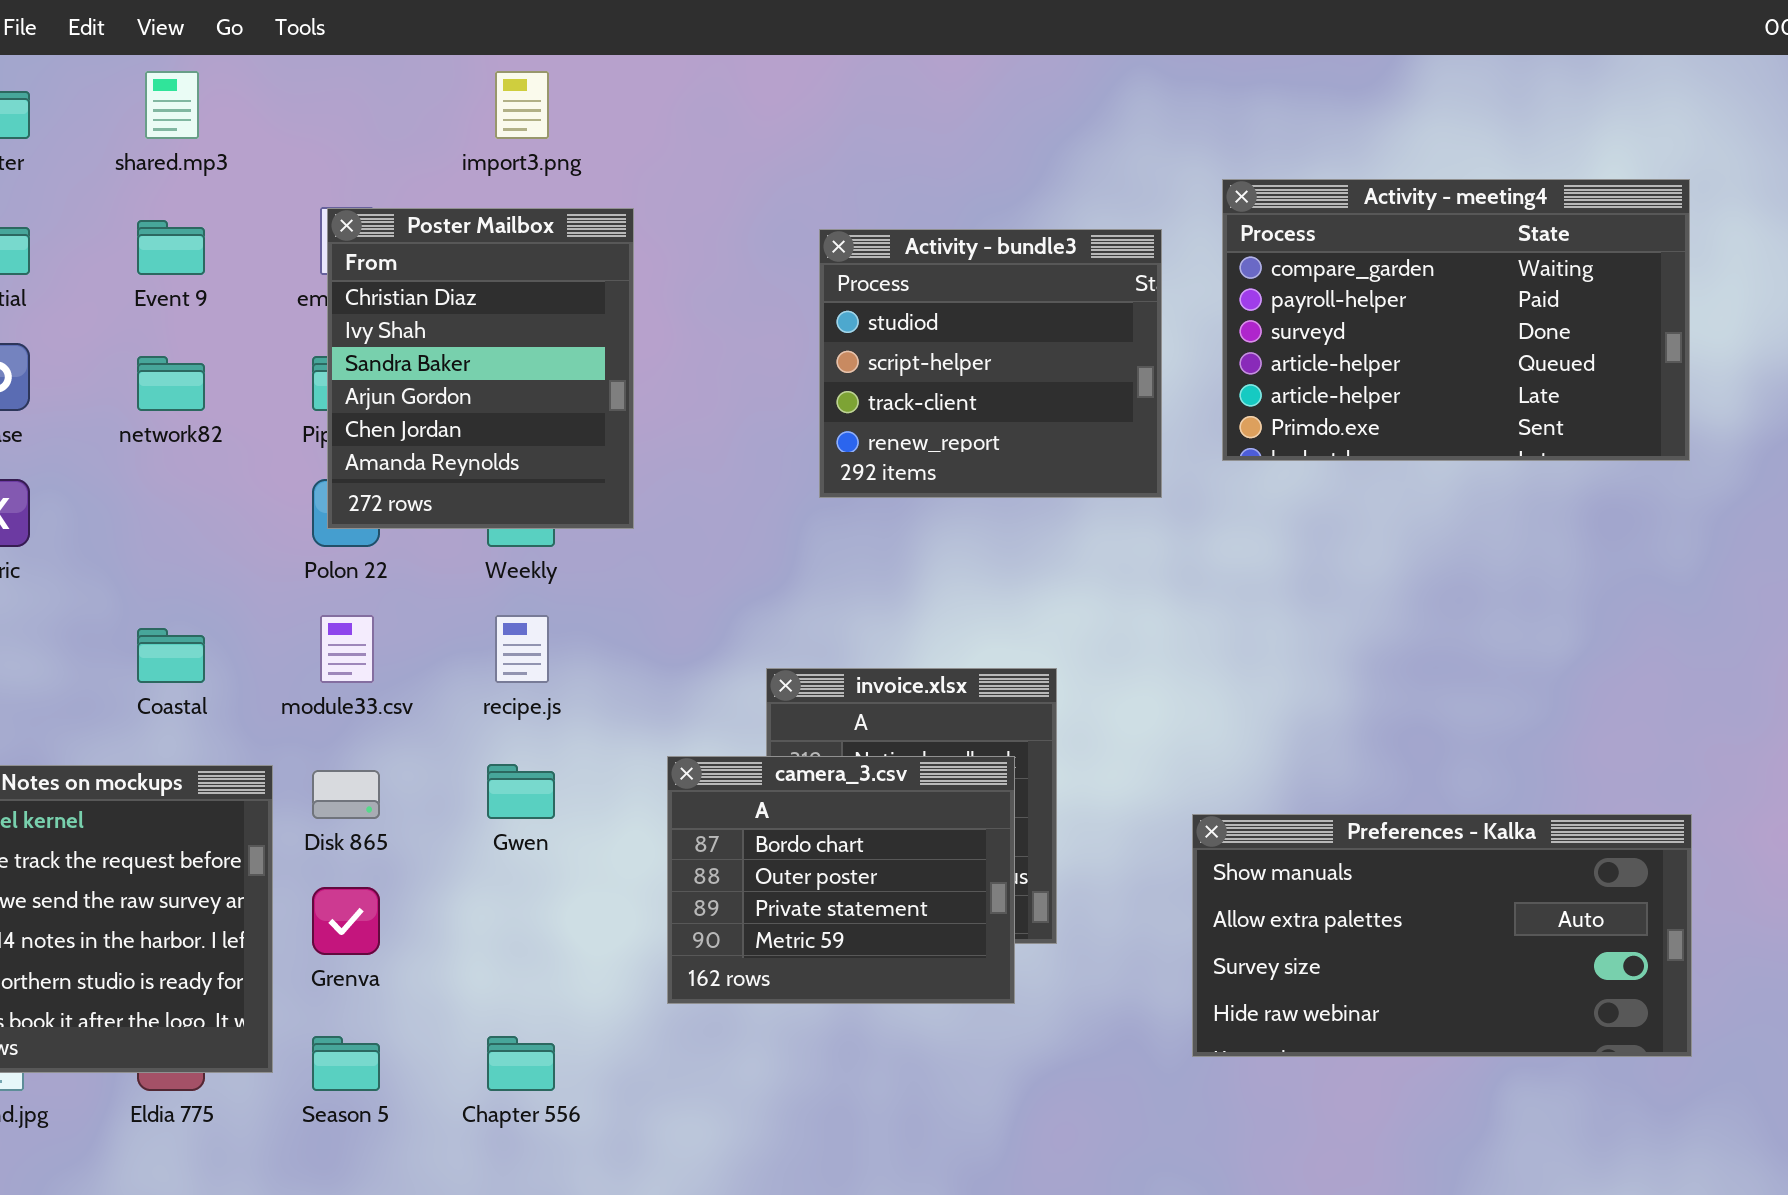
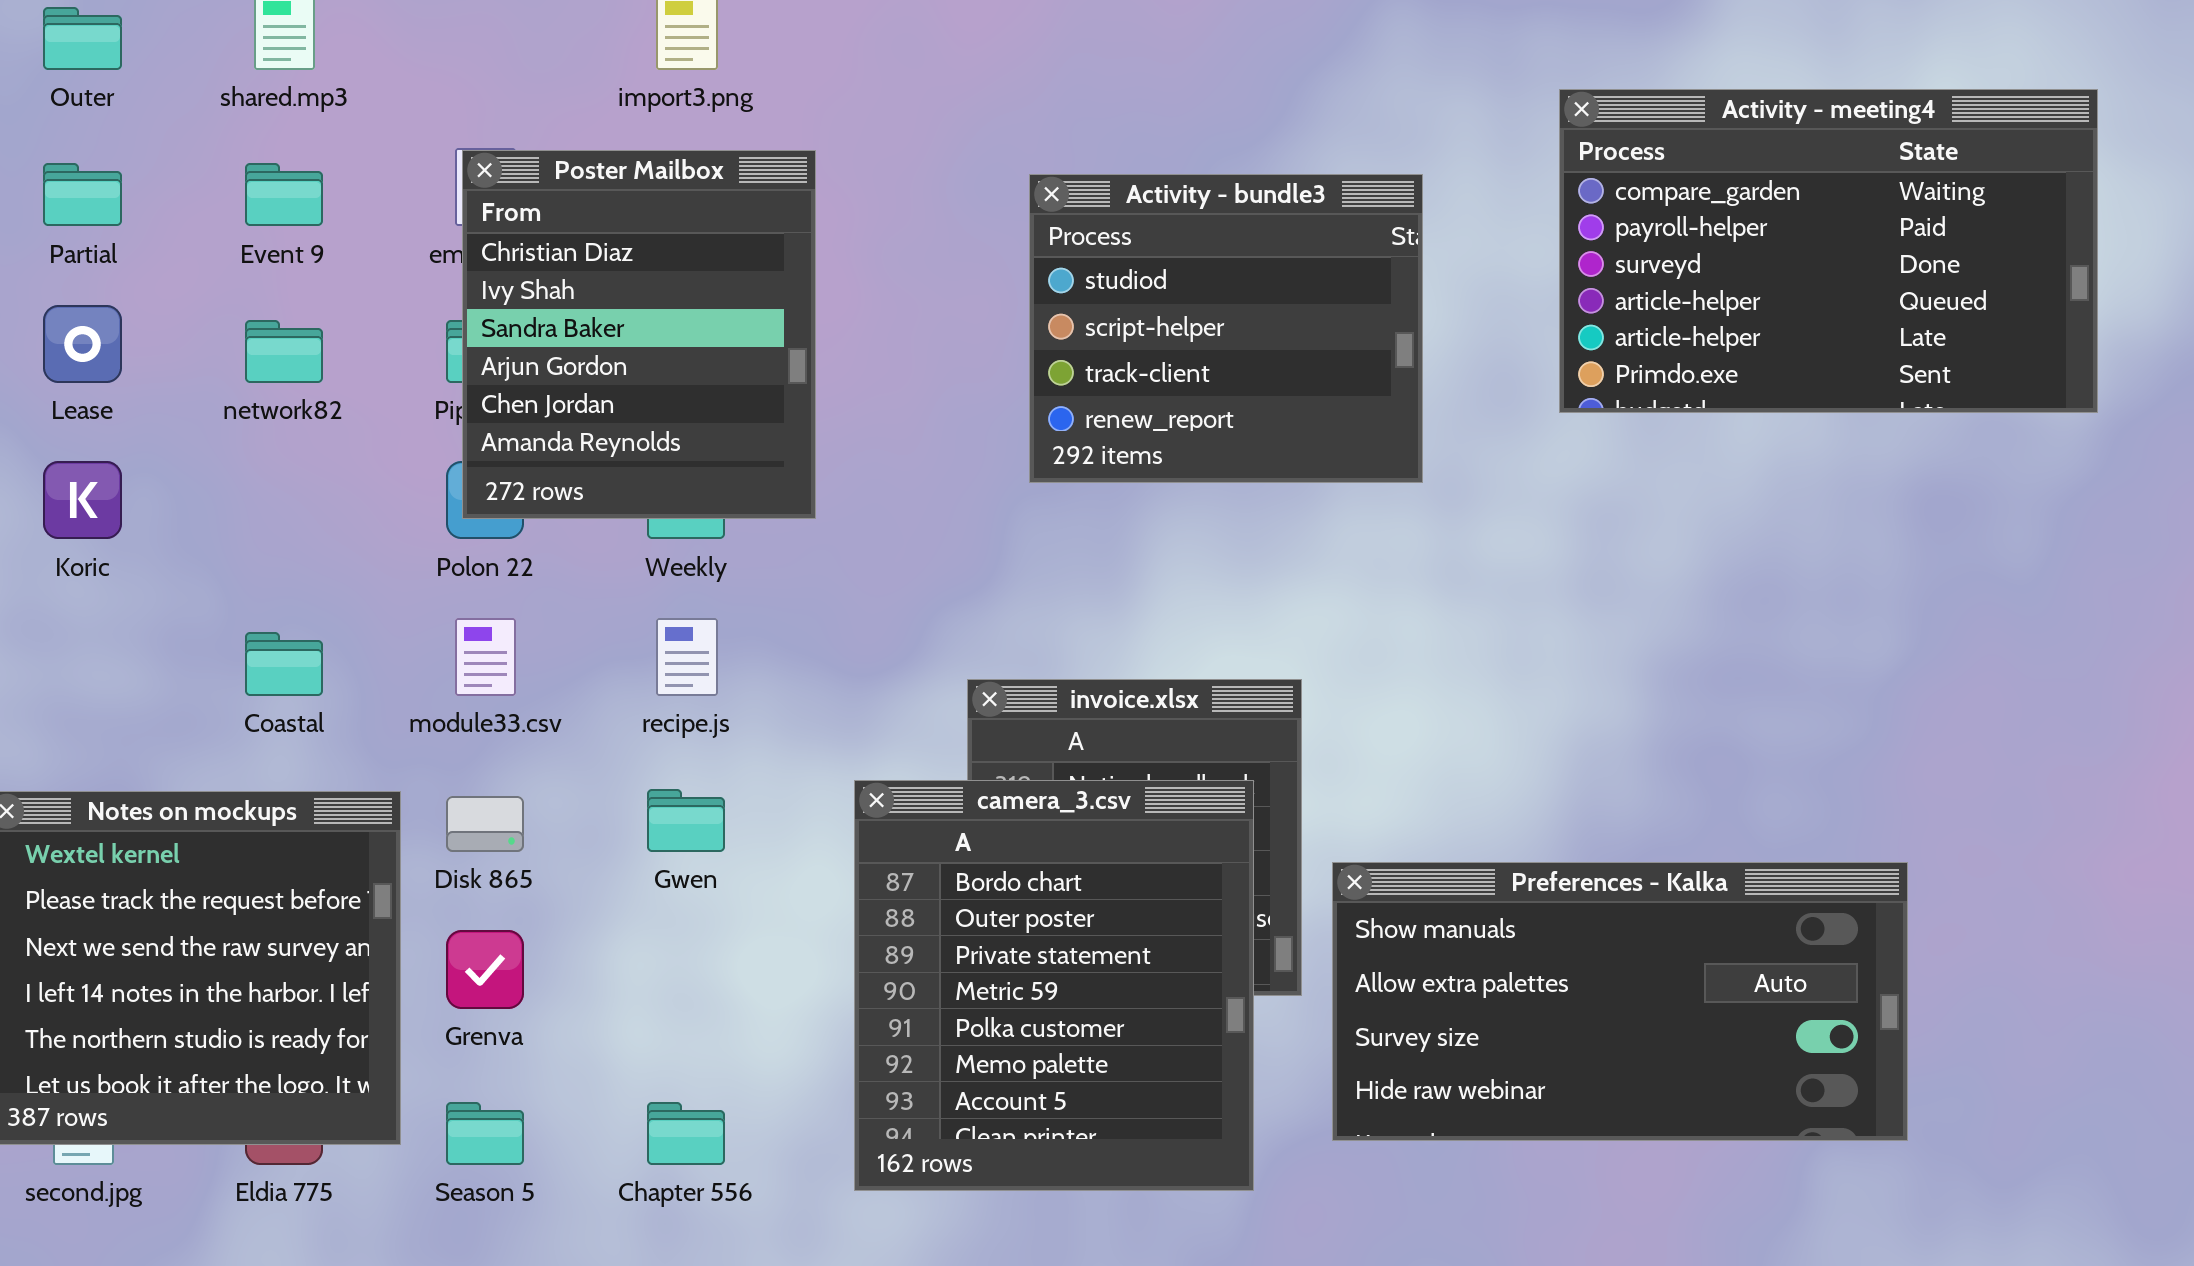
Activity - meeting4: [1222,179,1690,461] -> [1559,89,2098,413], moved
camera_3.csv: [667,756,1015,1004] -> [854,780,1254,1191], resized
Preferences - Kalka: [1192,814,1692,1057] -> [1332,862,1908,1141], moved

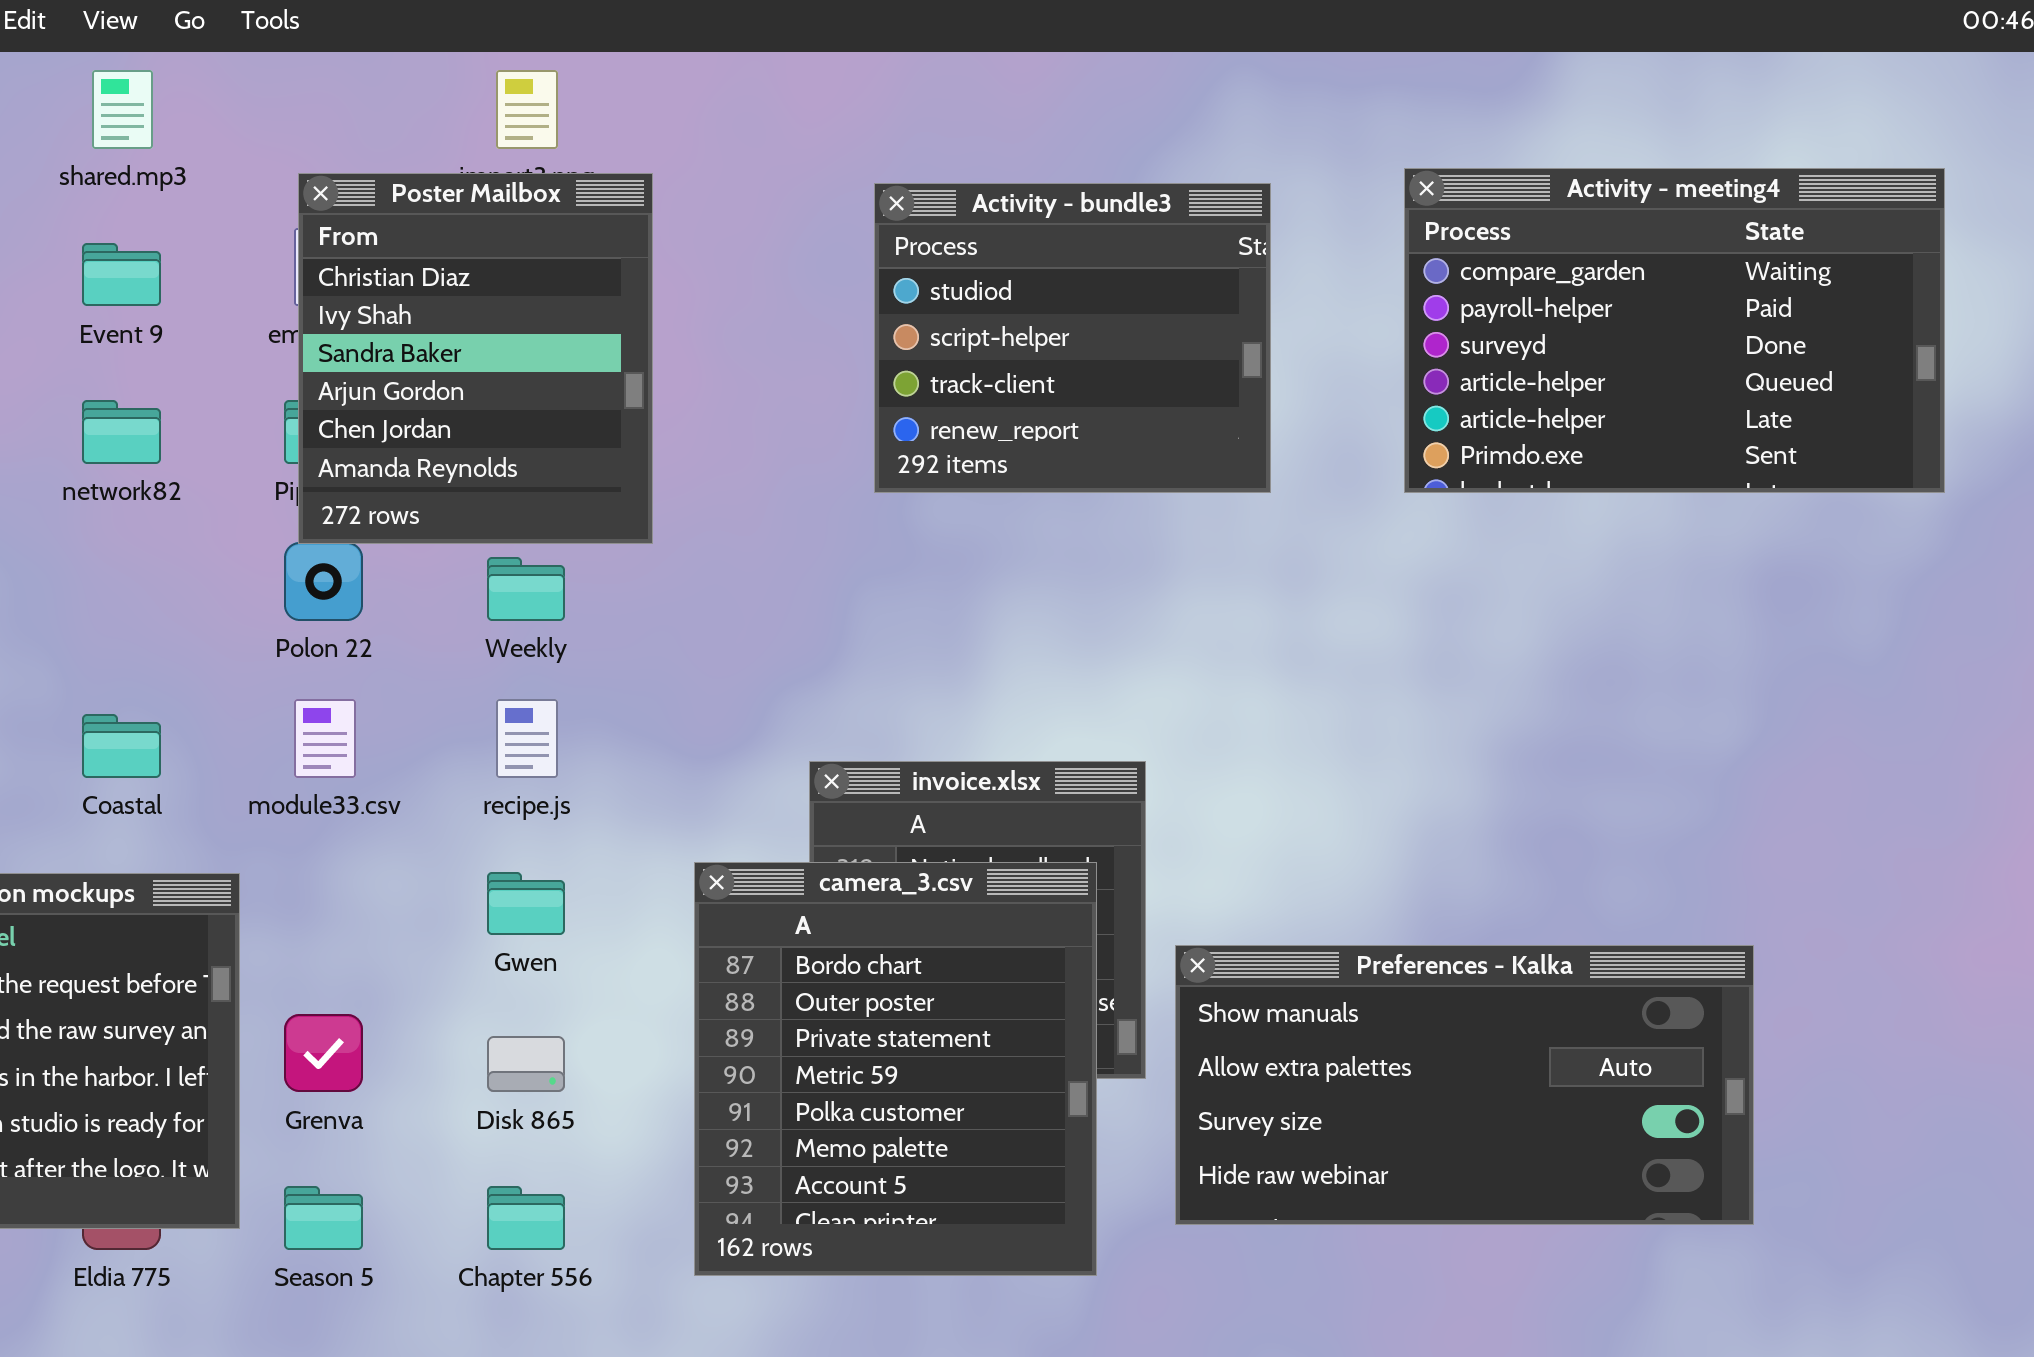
Poster Mailbox: [462,150,816,519] -> [298,173,653,544], moved
Activity - bundle3: [1029,174,1423,483] -> [874,183,1271,493], moved
Disk 865: [446,796,524,852] -> [487,1036,565,1092], moved

